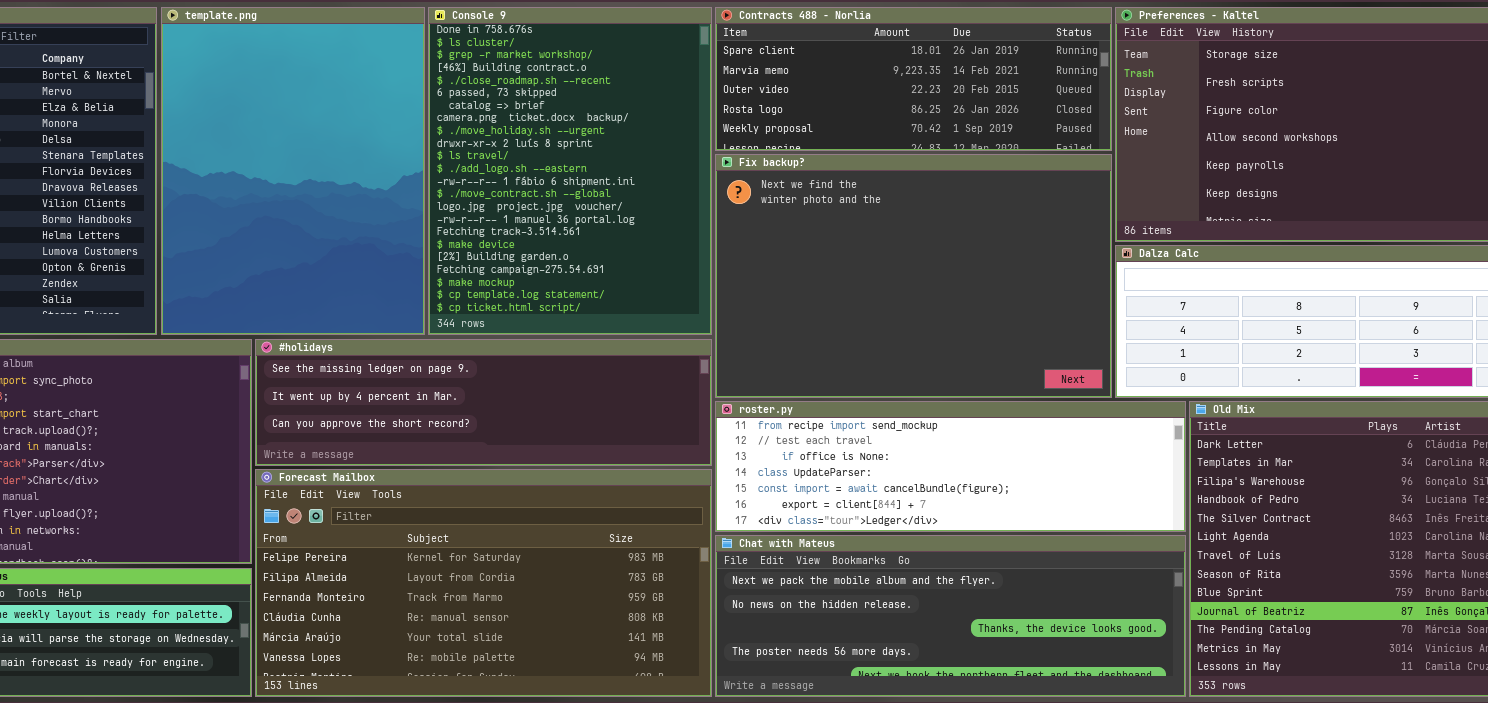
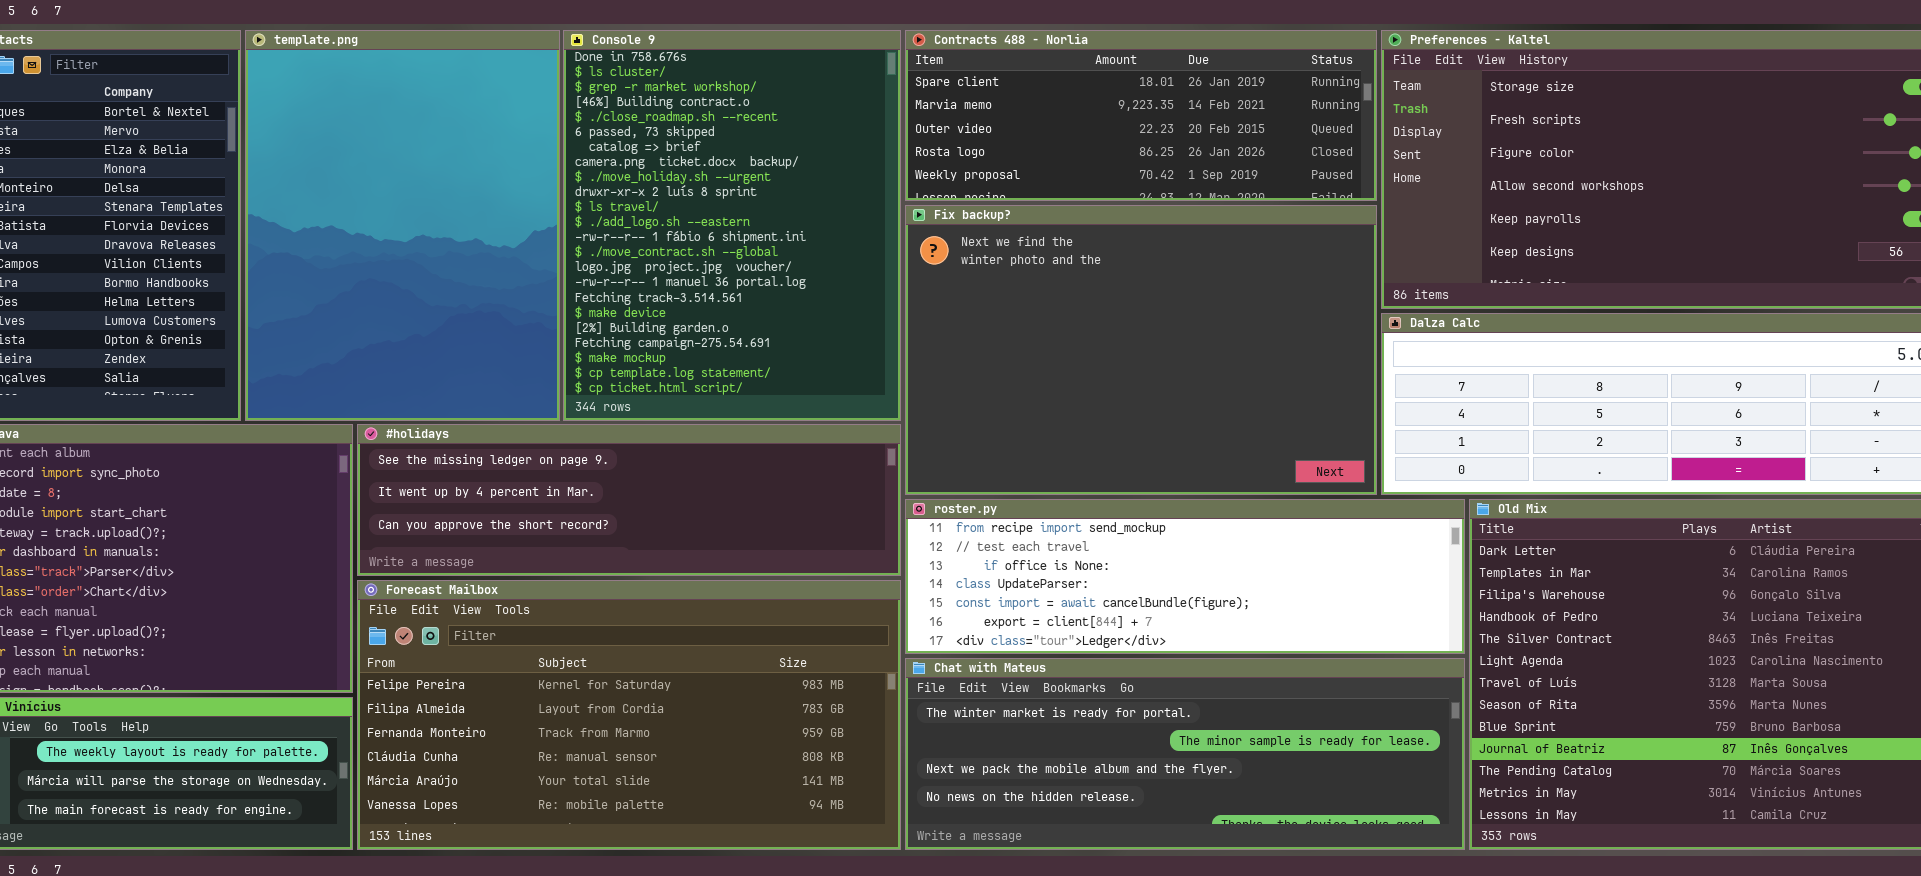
Chat with Mateus: [715,535,1186,697] -> [905,658,1465,850], scrolled up 2 rows

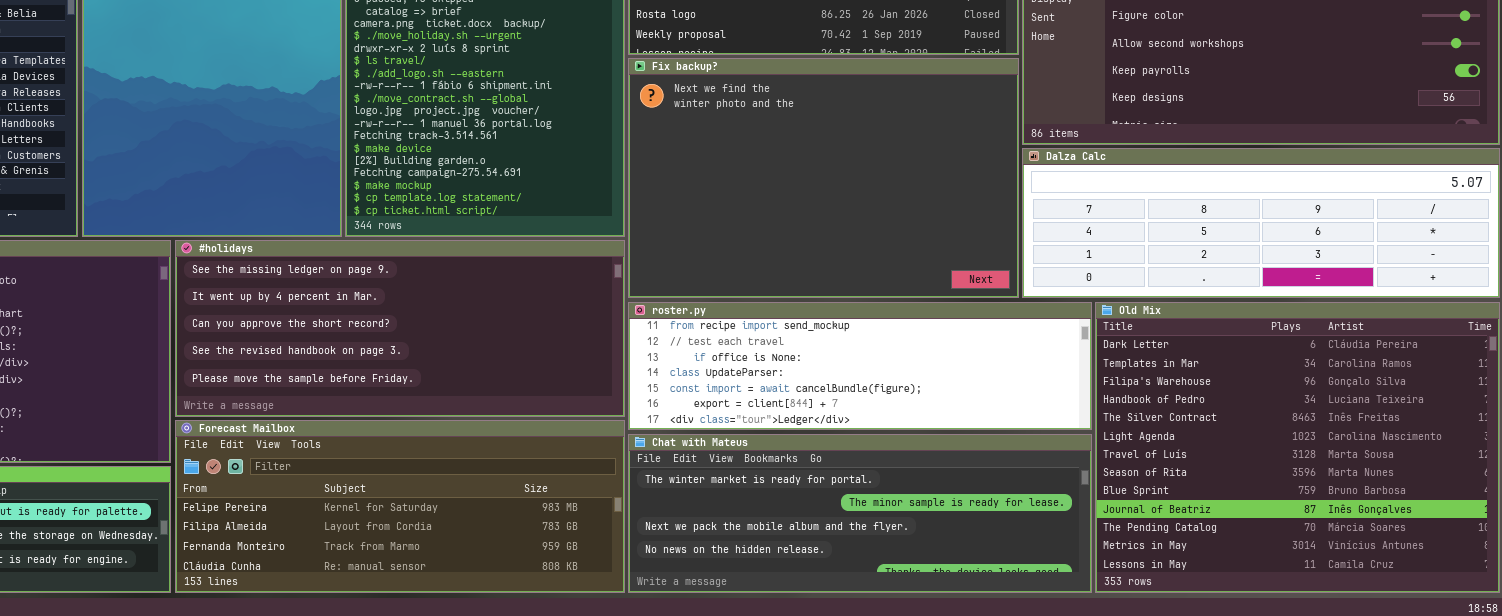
#holidays: [357,424,901,576] -> [175,240,625,417], resized
Forecast Mailbox: [357,580,901,850] -> [175,420,625,593], resized

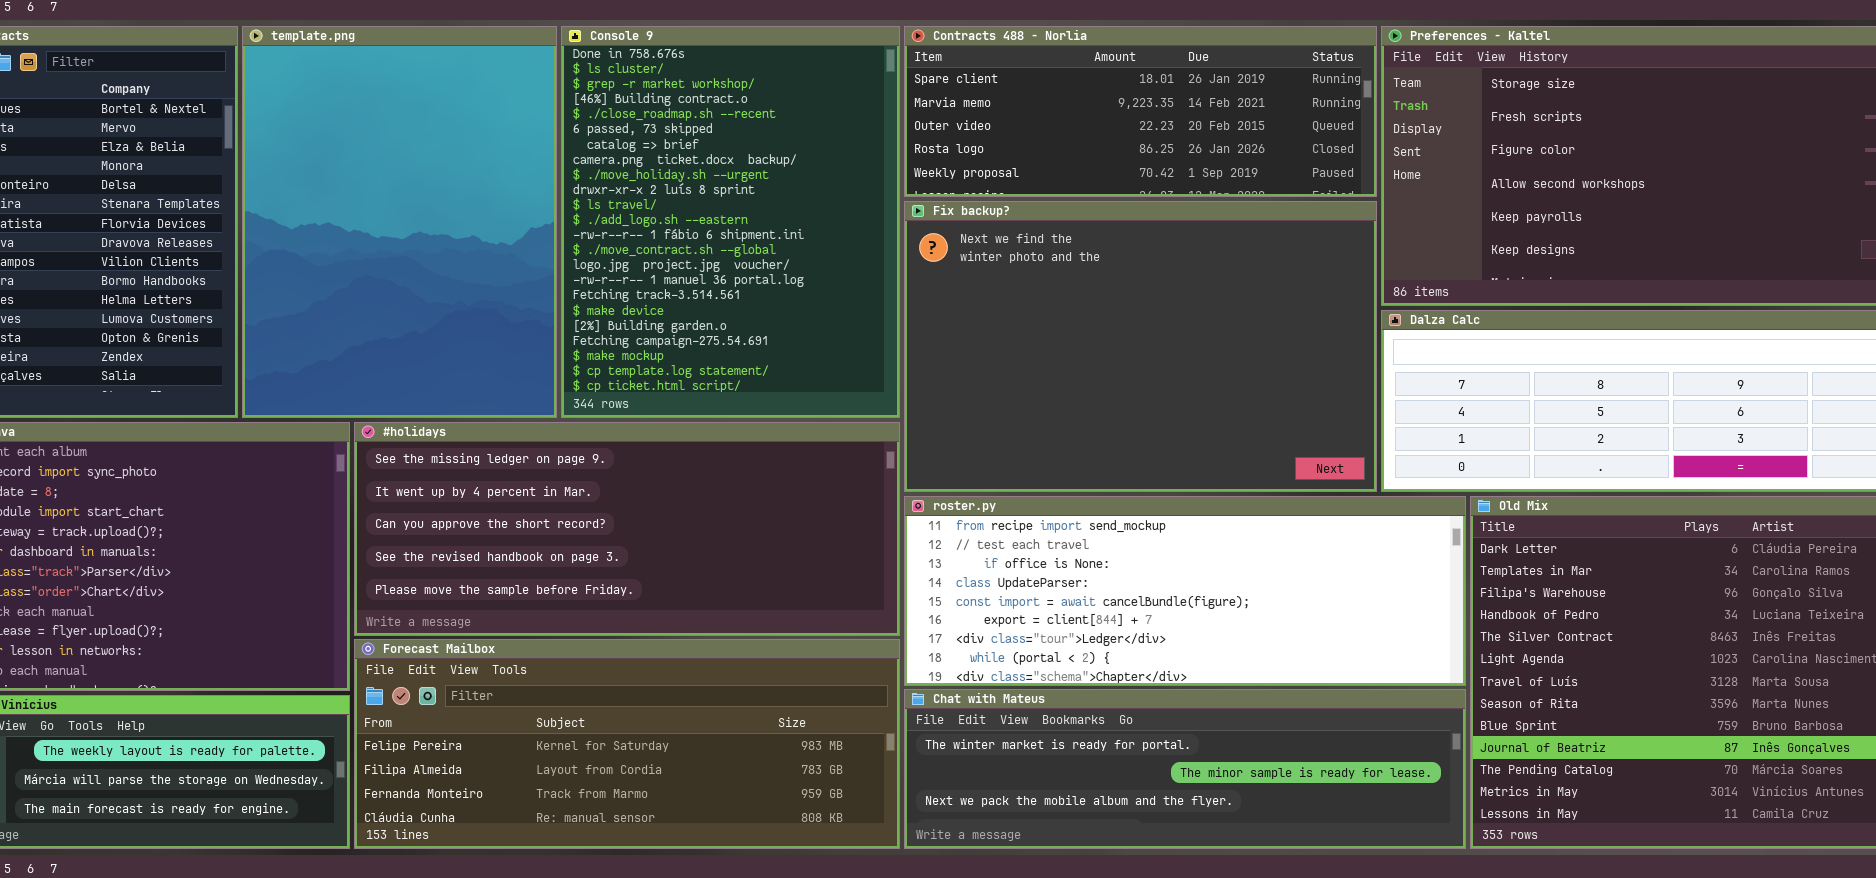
roster.py: [628,302,1092,430] -> [904,496,1466,686], resized
Chat with Mateus: [628,434,1092,593] -> [904,689,1466,849], resized

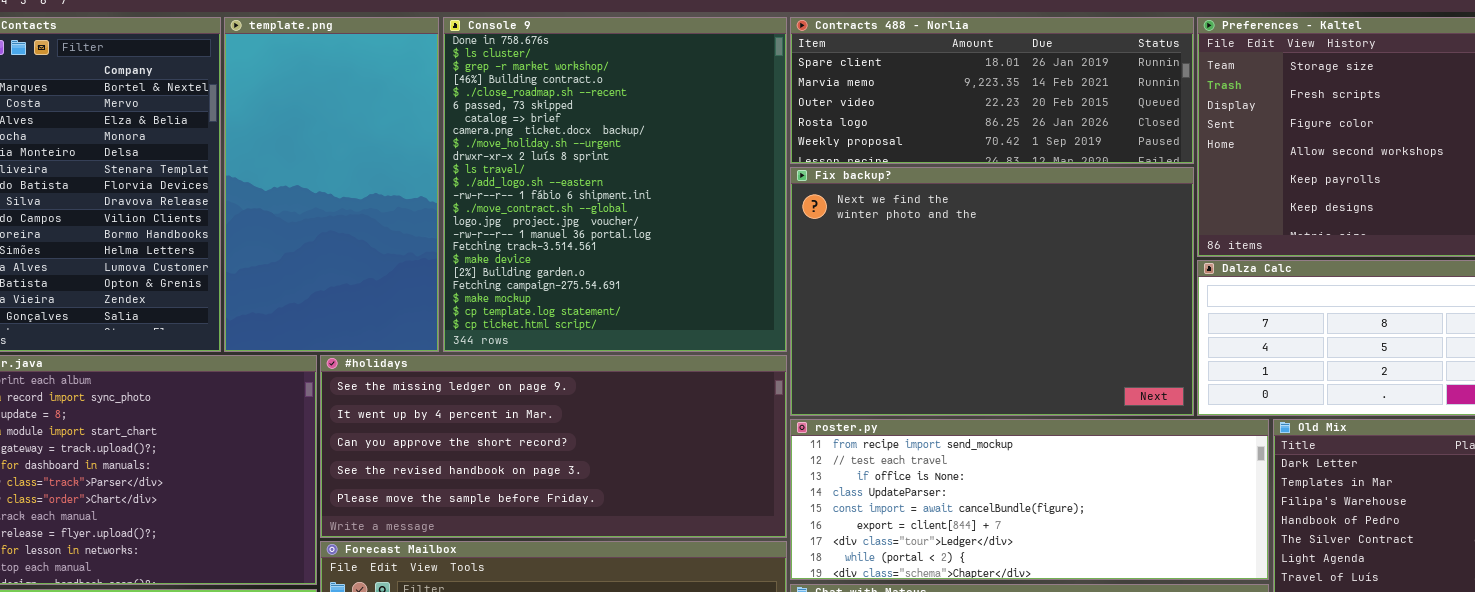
template.png: [242,26,557,418] -> [224,17,439,352], resized
Console 9: [561,26,900,418] -> [443,17,787,352], resized

